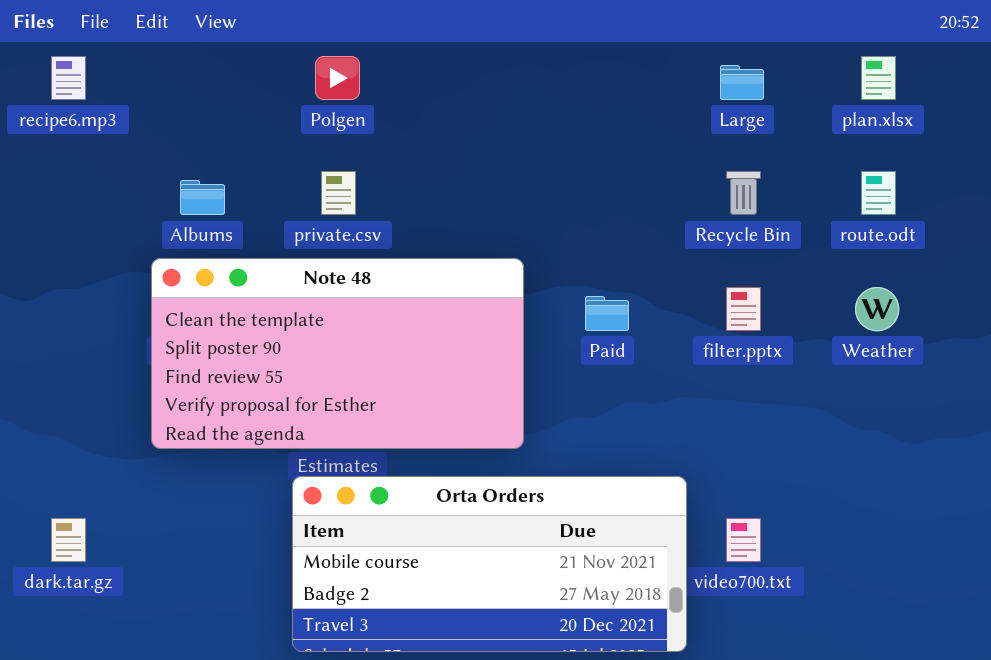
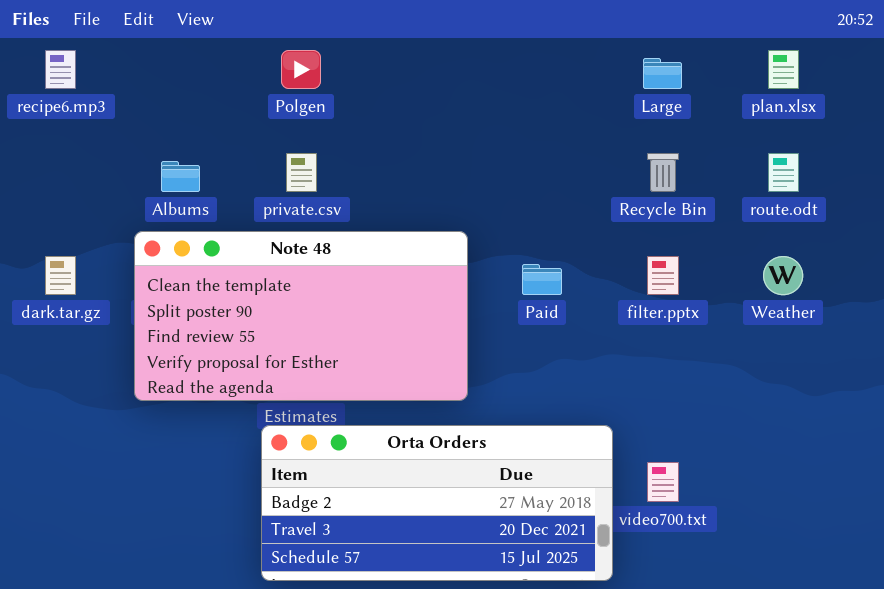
Orta Orders: [292,476,687,652] -> [261,425,613,581], scrolled down 1 row
dark.tar.gz: [51,518,86,562] -> [45,256,76,295], moved

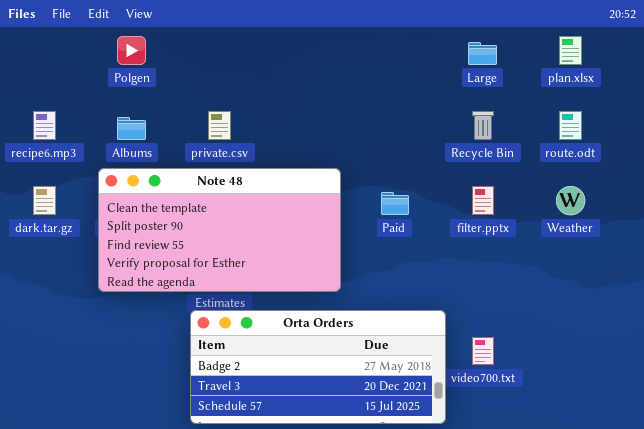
recipe6.mp3: [45,50,76,89] -> [33,111,56,140], moved
Polgen: [281,50,321,89] -> [117,36,146,65], moved

